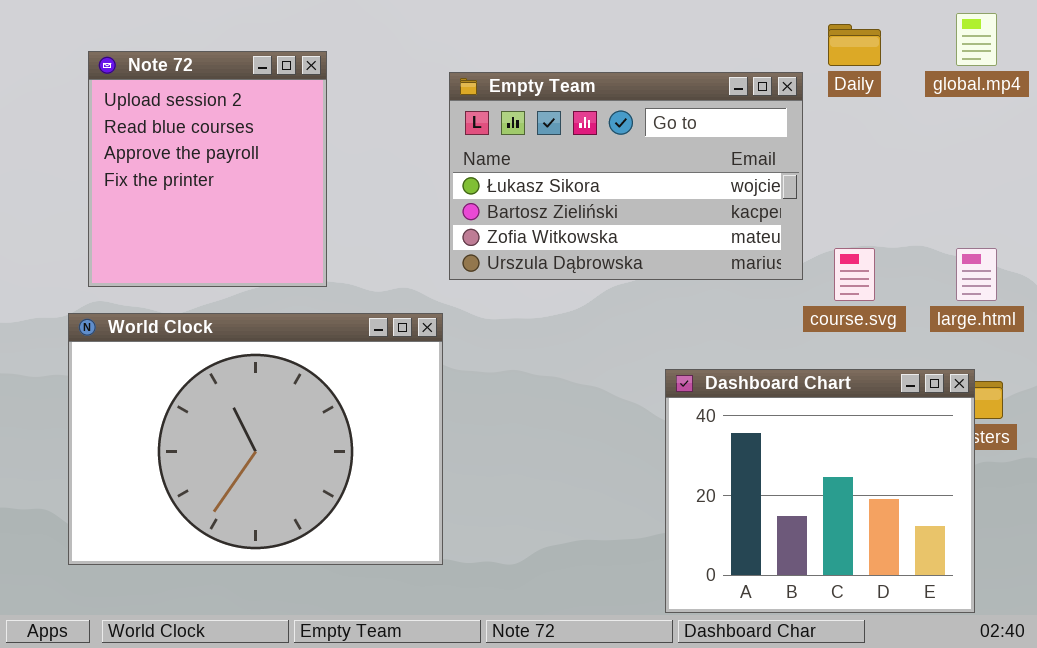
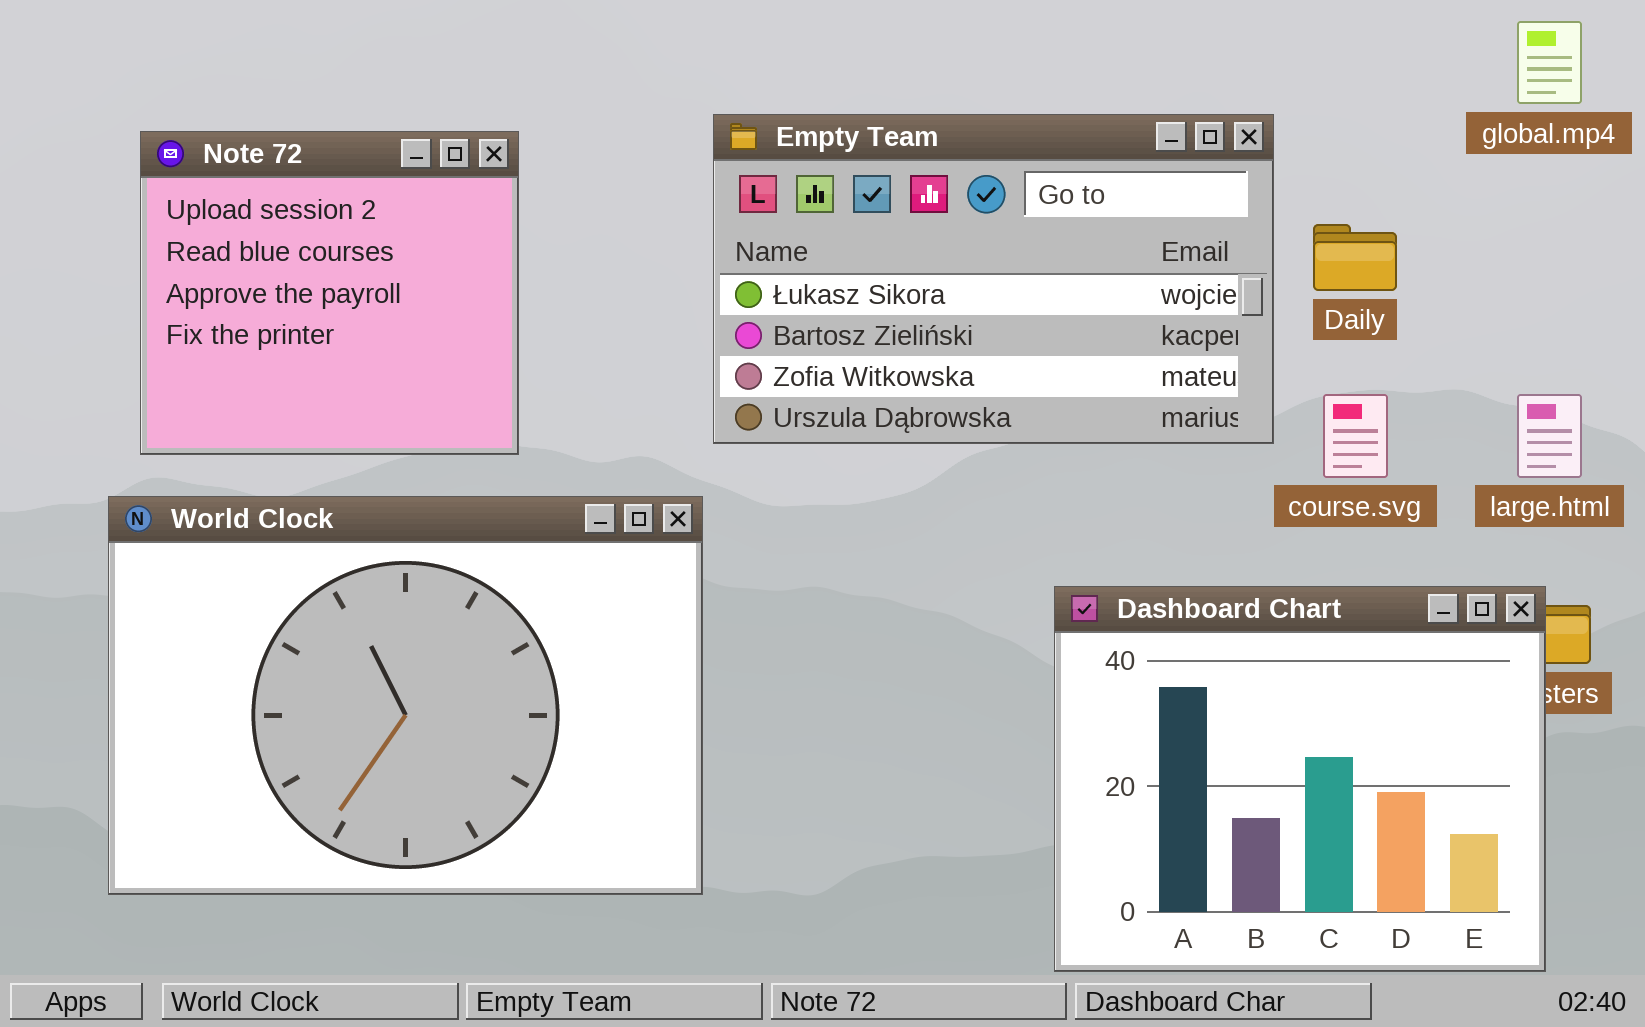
Daily: [828,24,881,66] -> [1313,224,1397,291], moved
Note 72: [88,51,327,287] -> [140,131,519,455], resized

